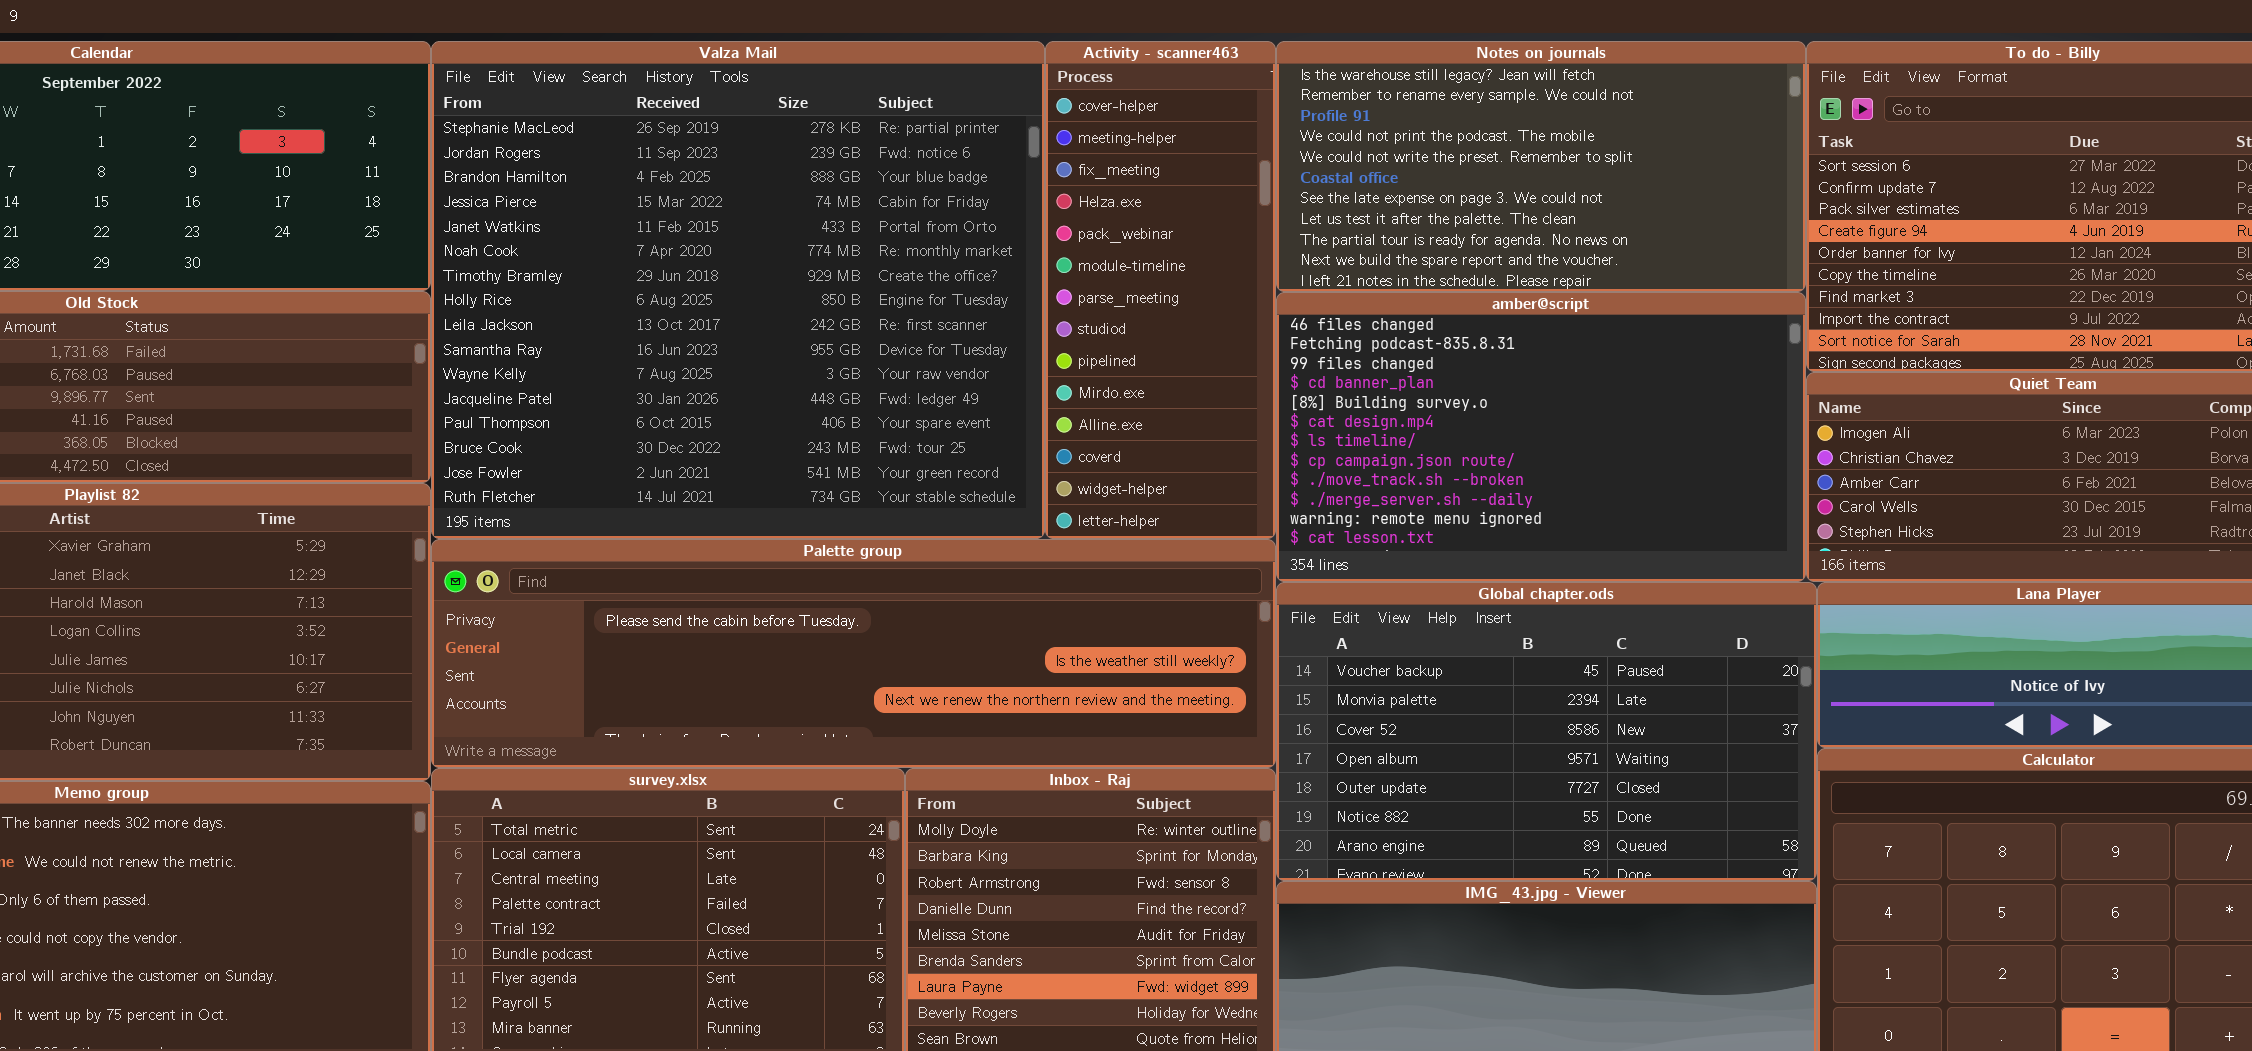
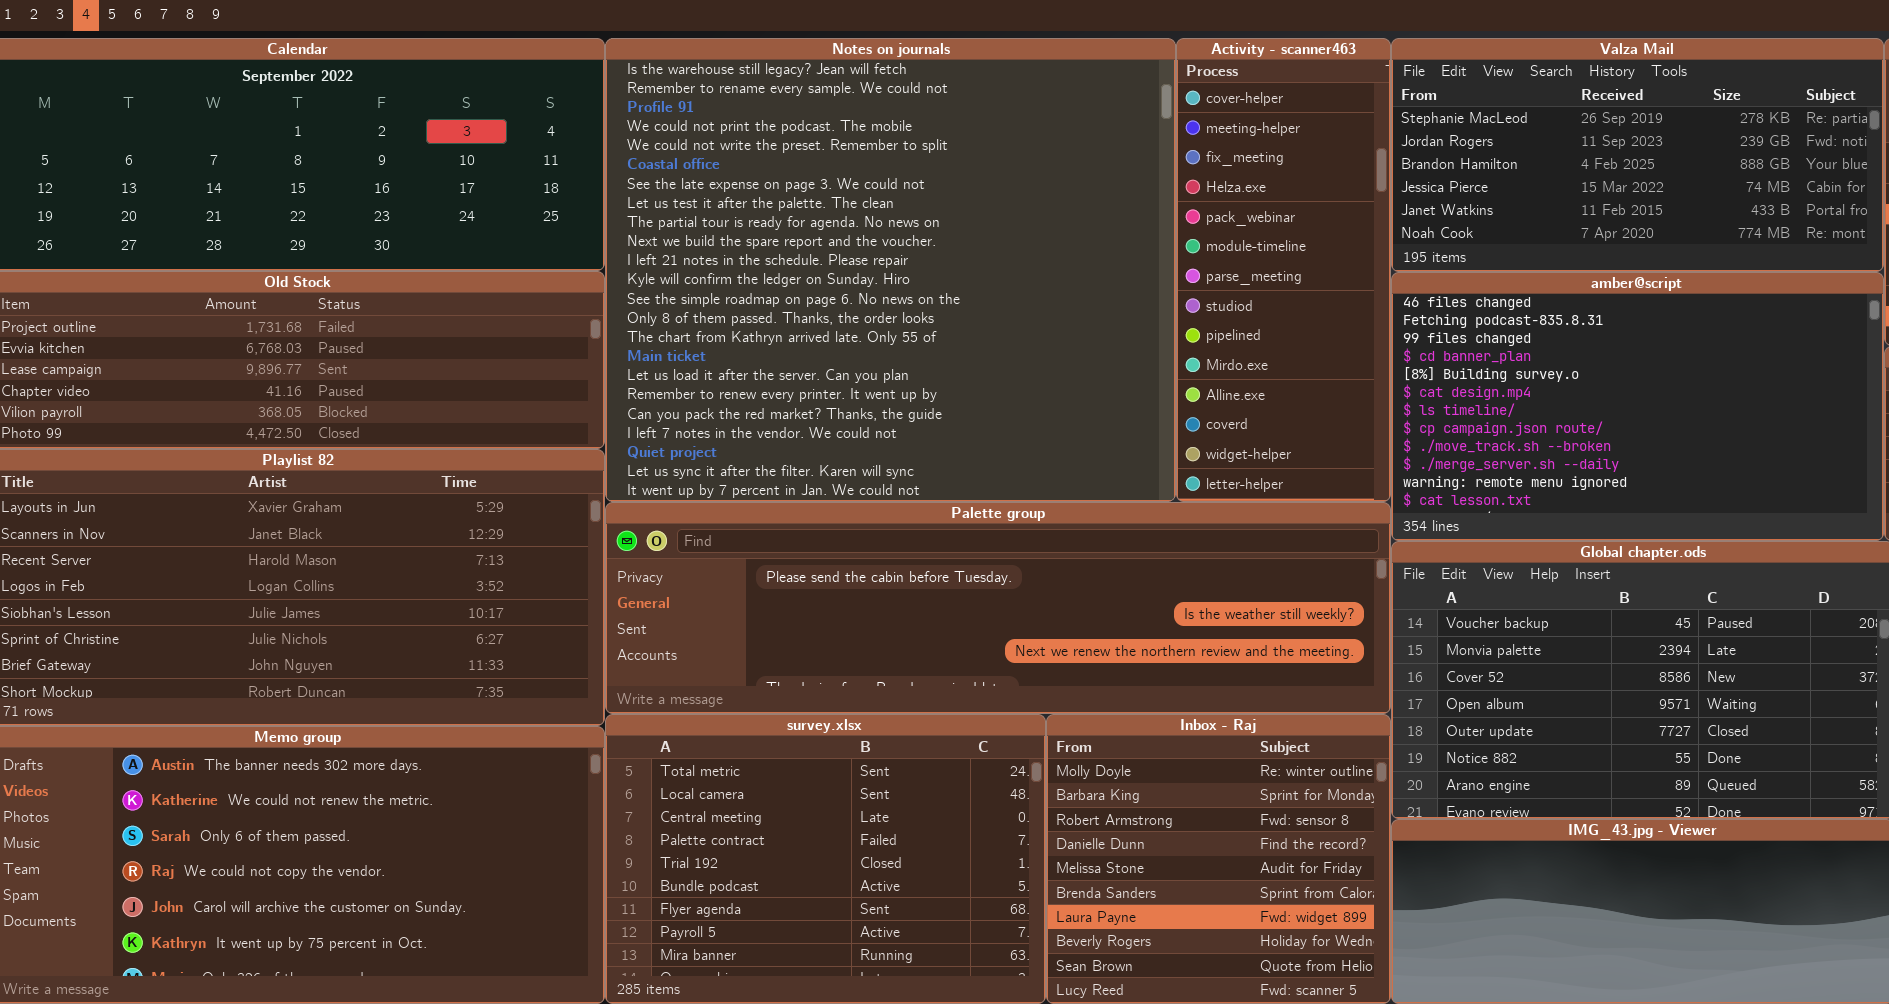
Valza Mail: [431,41,1045,539] -> [1391,38,1884,272], moved, resized
Notes on journals: [1276,41,1806,292] -> [605,38,1176,502], moved, resized

